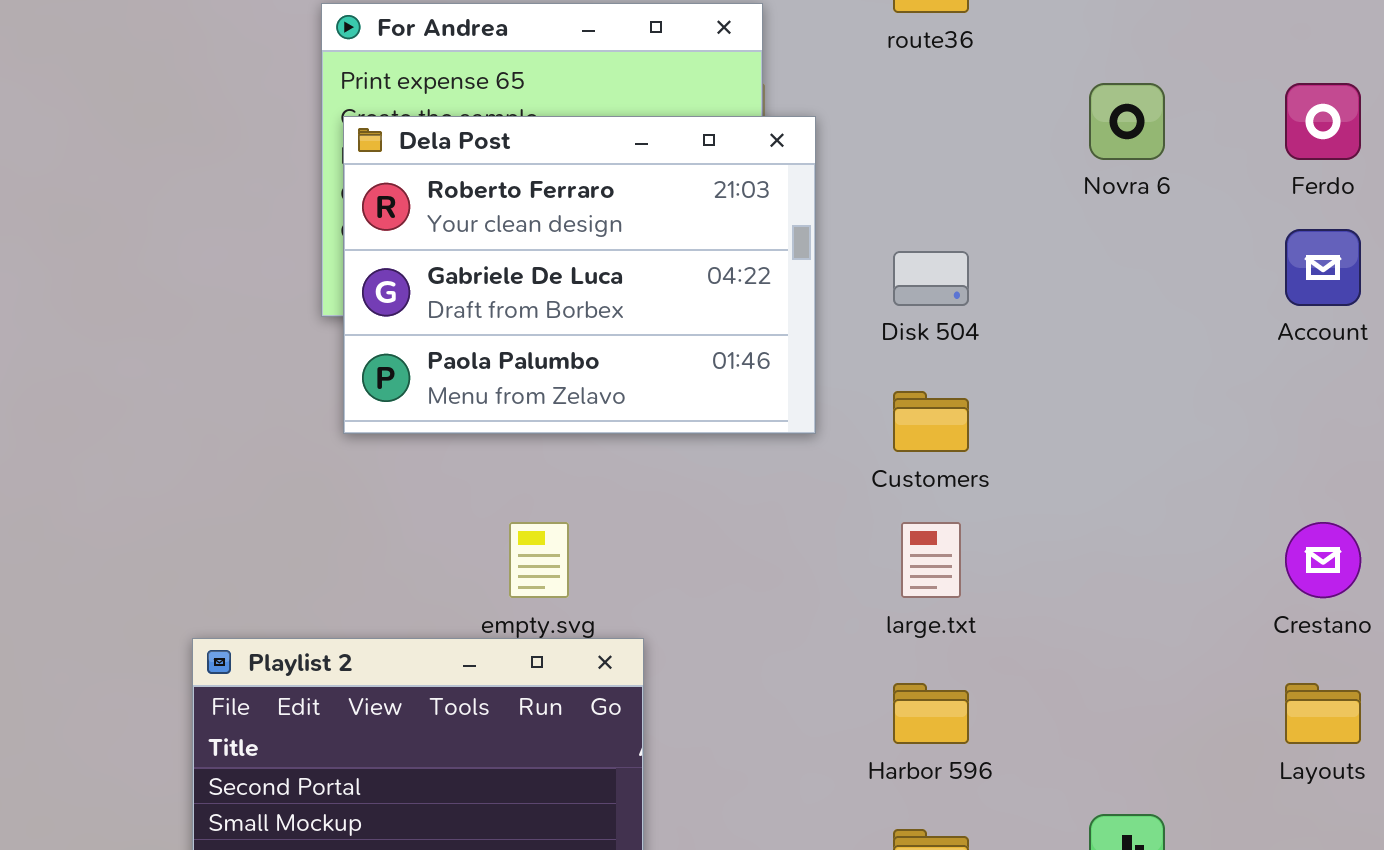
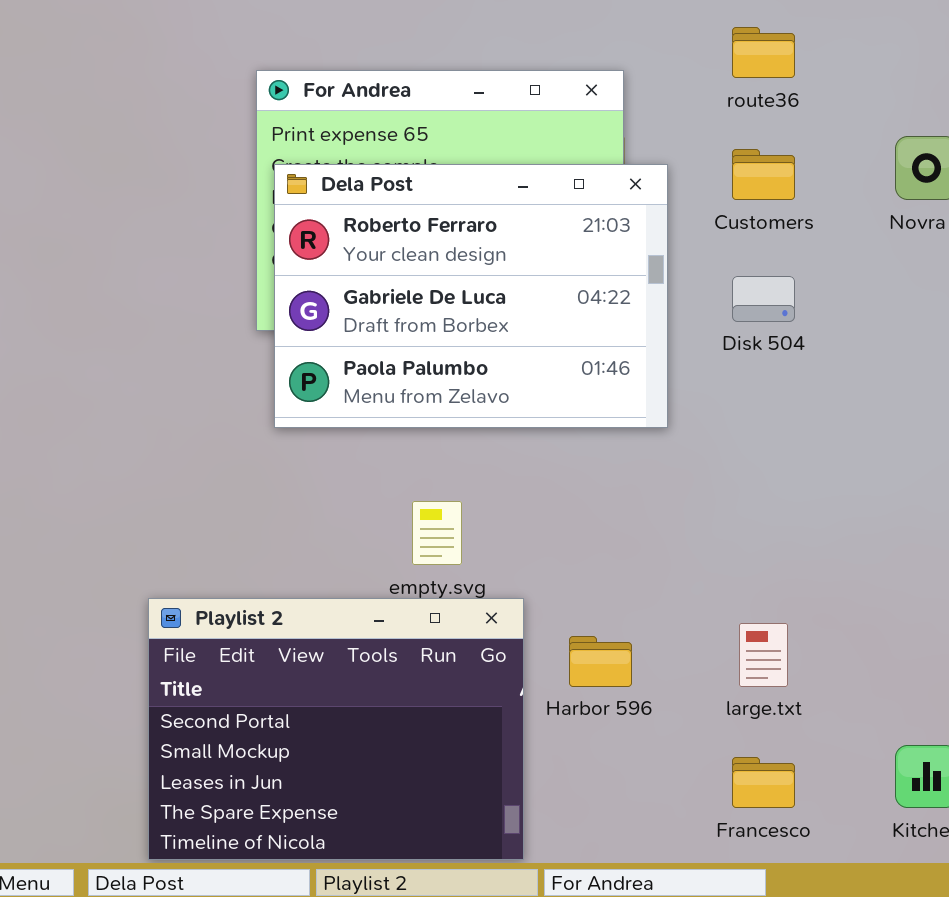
Customers: [893,391,969,452] -> [732,149,795,200], moved
large.txt: [901,522,961,598] -> [739,623,788,687], moved
Harbor 596: [893,683,969,744] -> [569,636,632,687], moved

